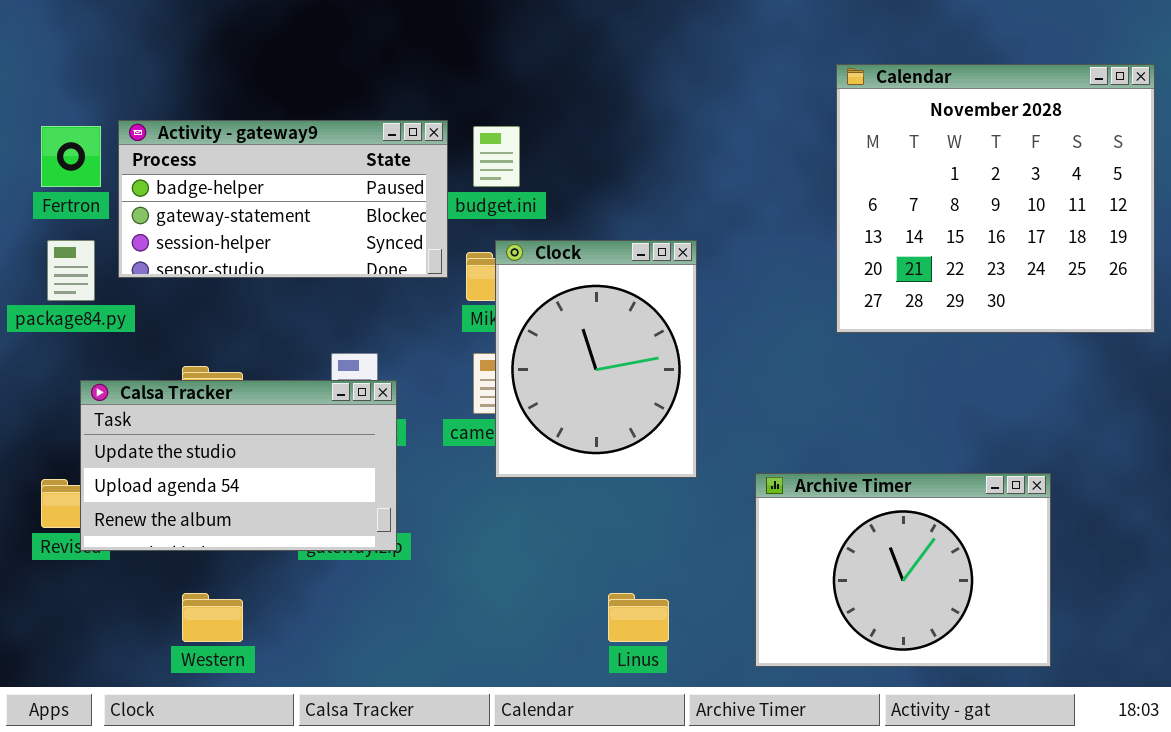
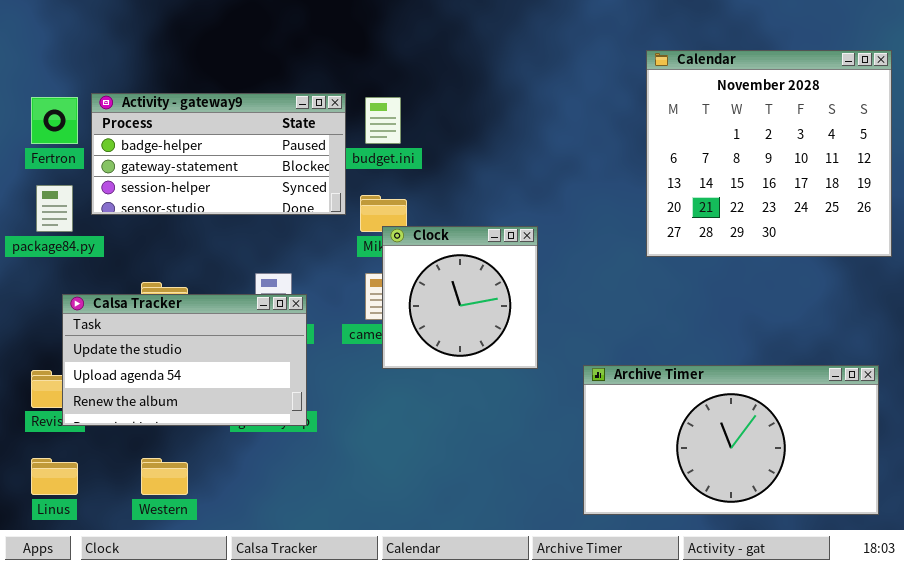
Clock: [495,240,697,478] -> [382,226,538,369], resized
Archive Timer: [755,473,1051,667] -> [583,365,879,515], resized
Linus: [608,593,669,642] -> [31,458,78,495], moved

